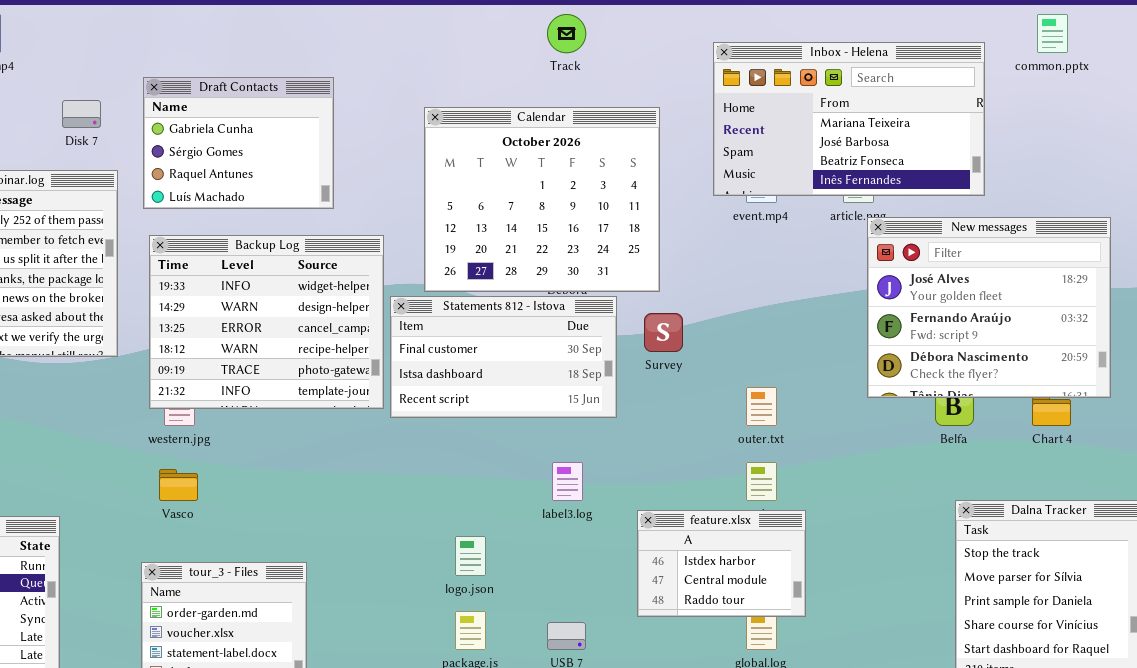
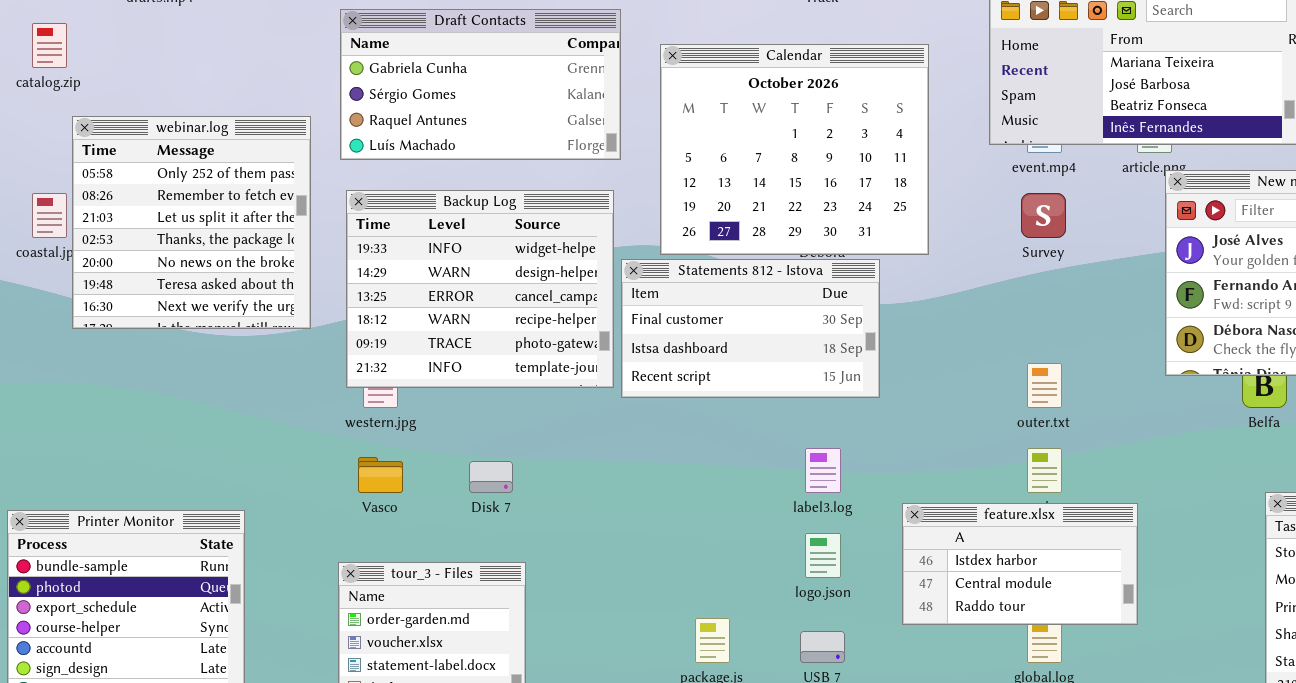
Draft Contacts: [143,77,334,209] -> [340,9,621,160], resized
Disk 7: [62,100,101,128] -> [469,461,513,493], moved
Survey: [644,313,683,352] -> [1021,193,1066,238], moved
feature.xlsx: [637,510,806,617] -> [902,503,1138,625], resized
logo.json: [455,536,486,576] -> [805,533,841,578], moved

